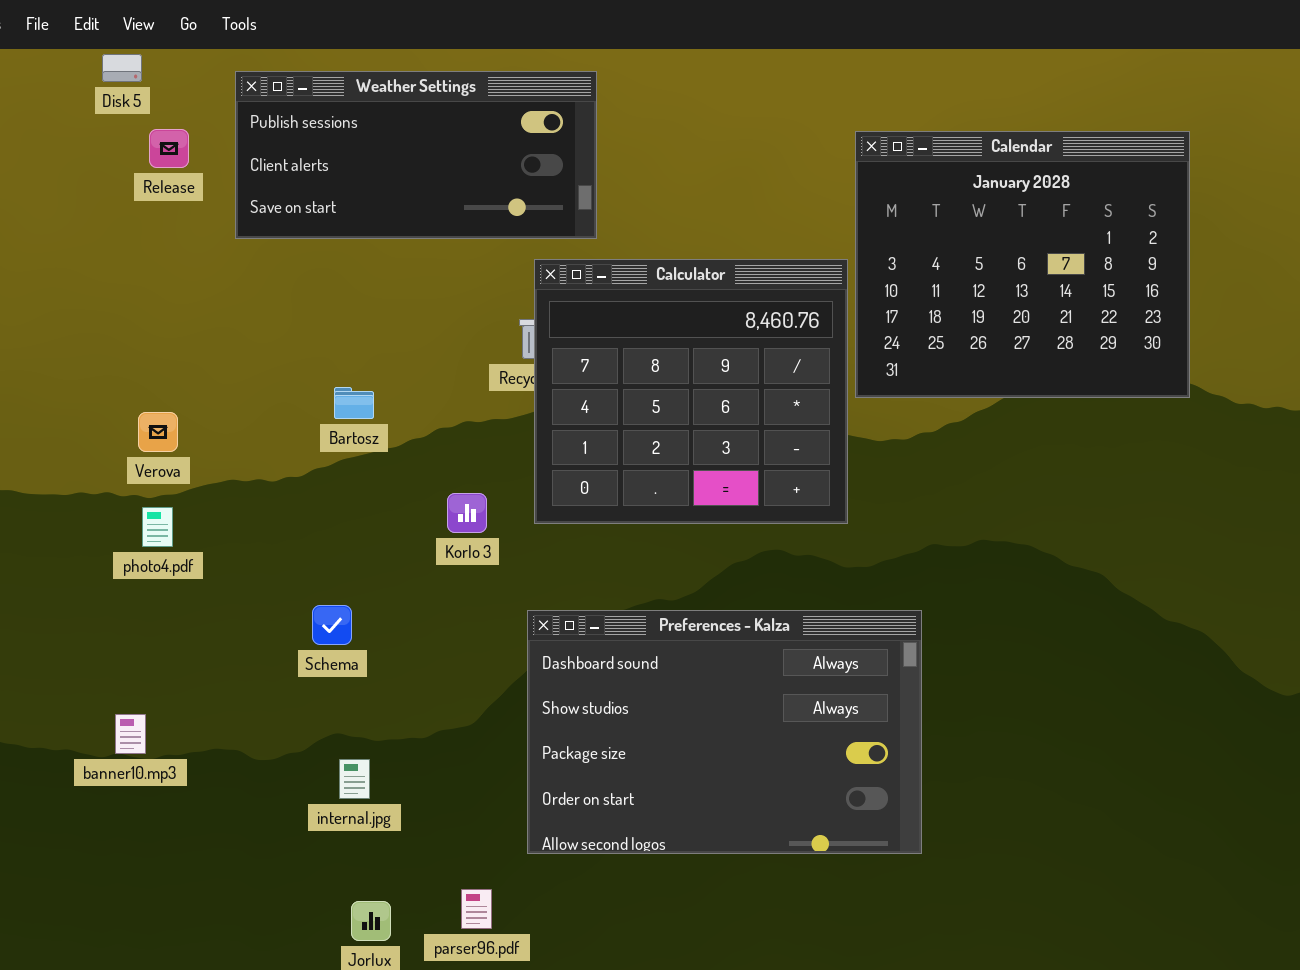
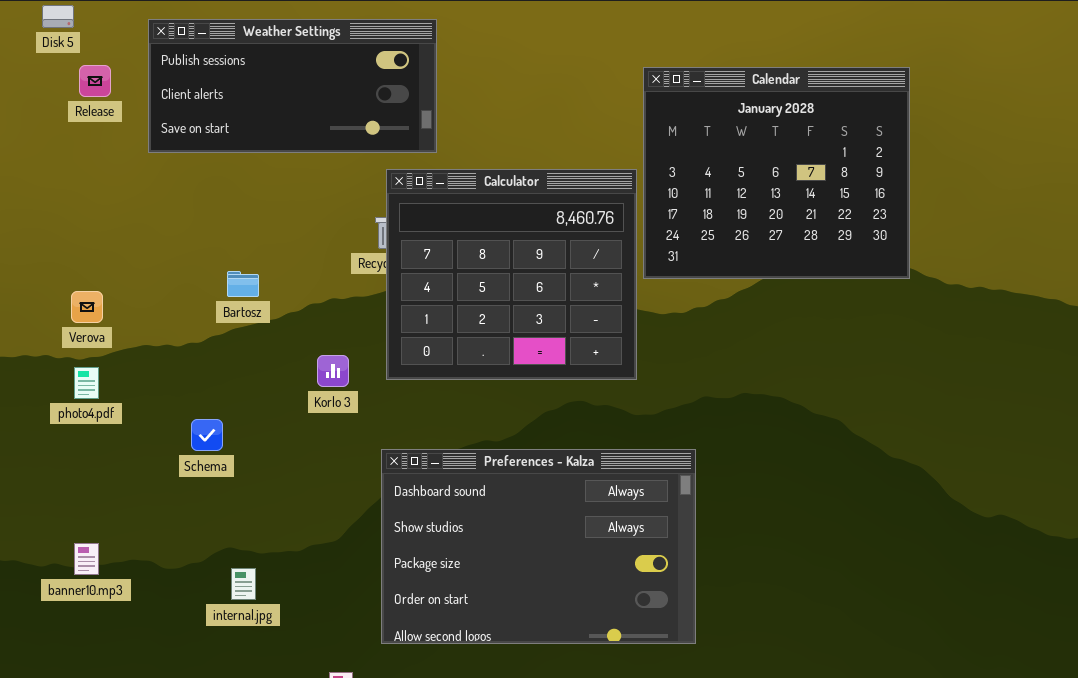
Schema: [312,605,352,645] -> [191,419,223,451], moved
banner10.mp3: [115,714,146,754] -> [74,543,99,575], moved

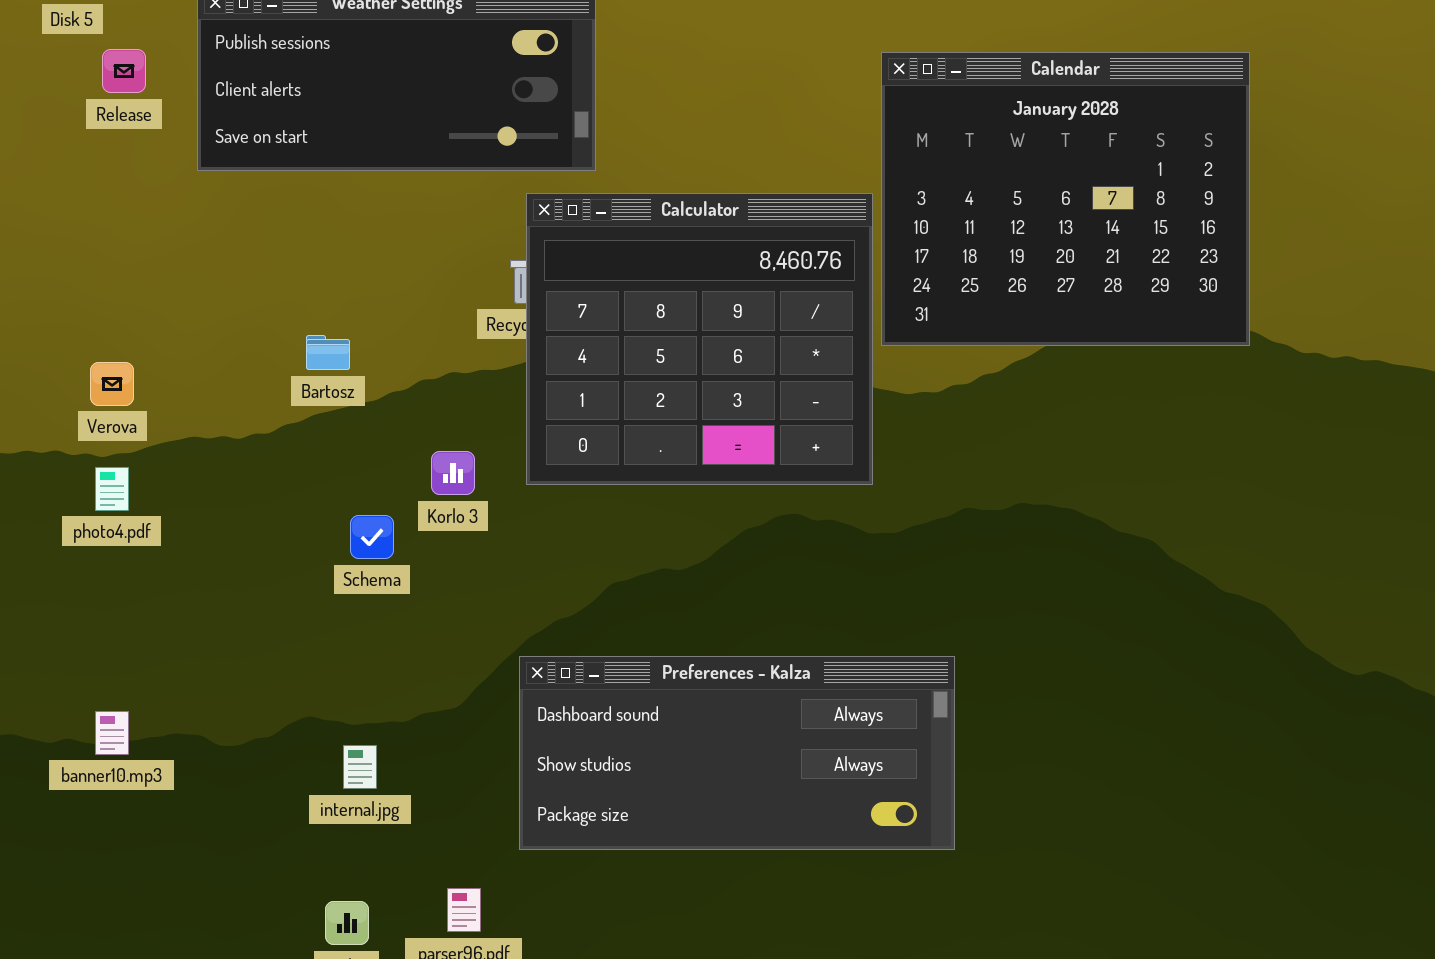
Schema: [191,419,223,451] -> [350,515,394,559], moved
Preferences - Kalza: [381,449,696,644] -> [519,656,955,850], resized
internal.jpg: [231,568,256,600] -> [343,745,377,789], moved

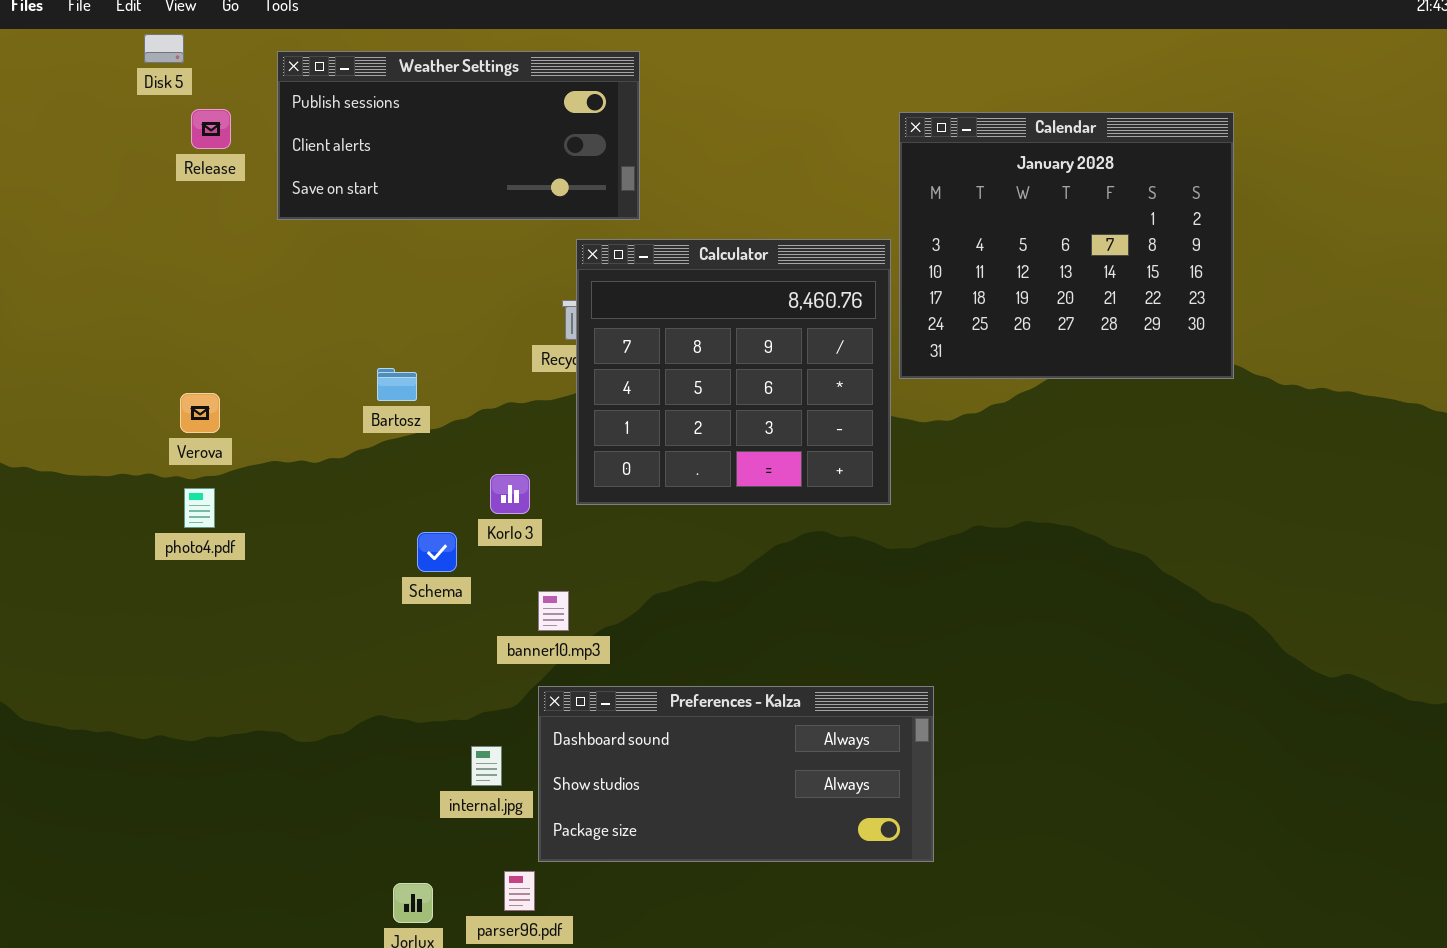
Preferences - Kalza: [519,656,955,850] -> [538,686,934,862], moved
banner10.mp3: [95,711,129,755] -> [538,591,569,631], moved
internal.jpg: [343,745,377,789] -> [471,746,502,786], moved

